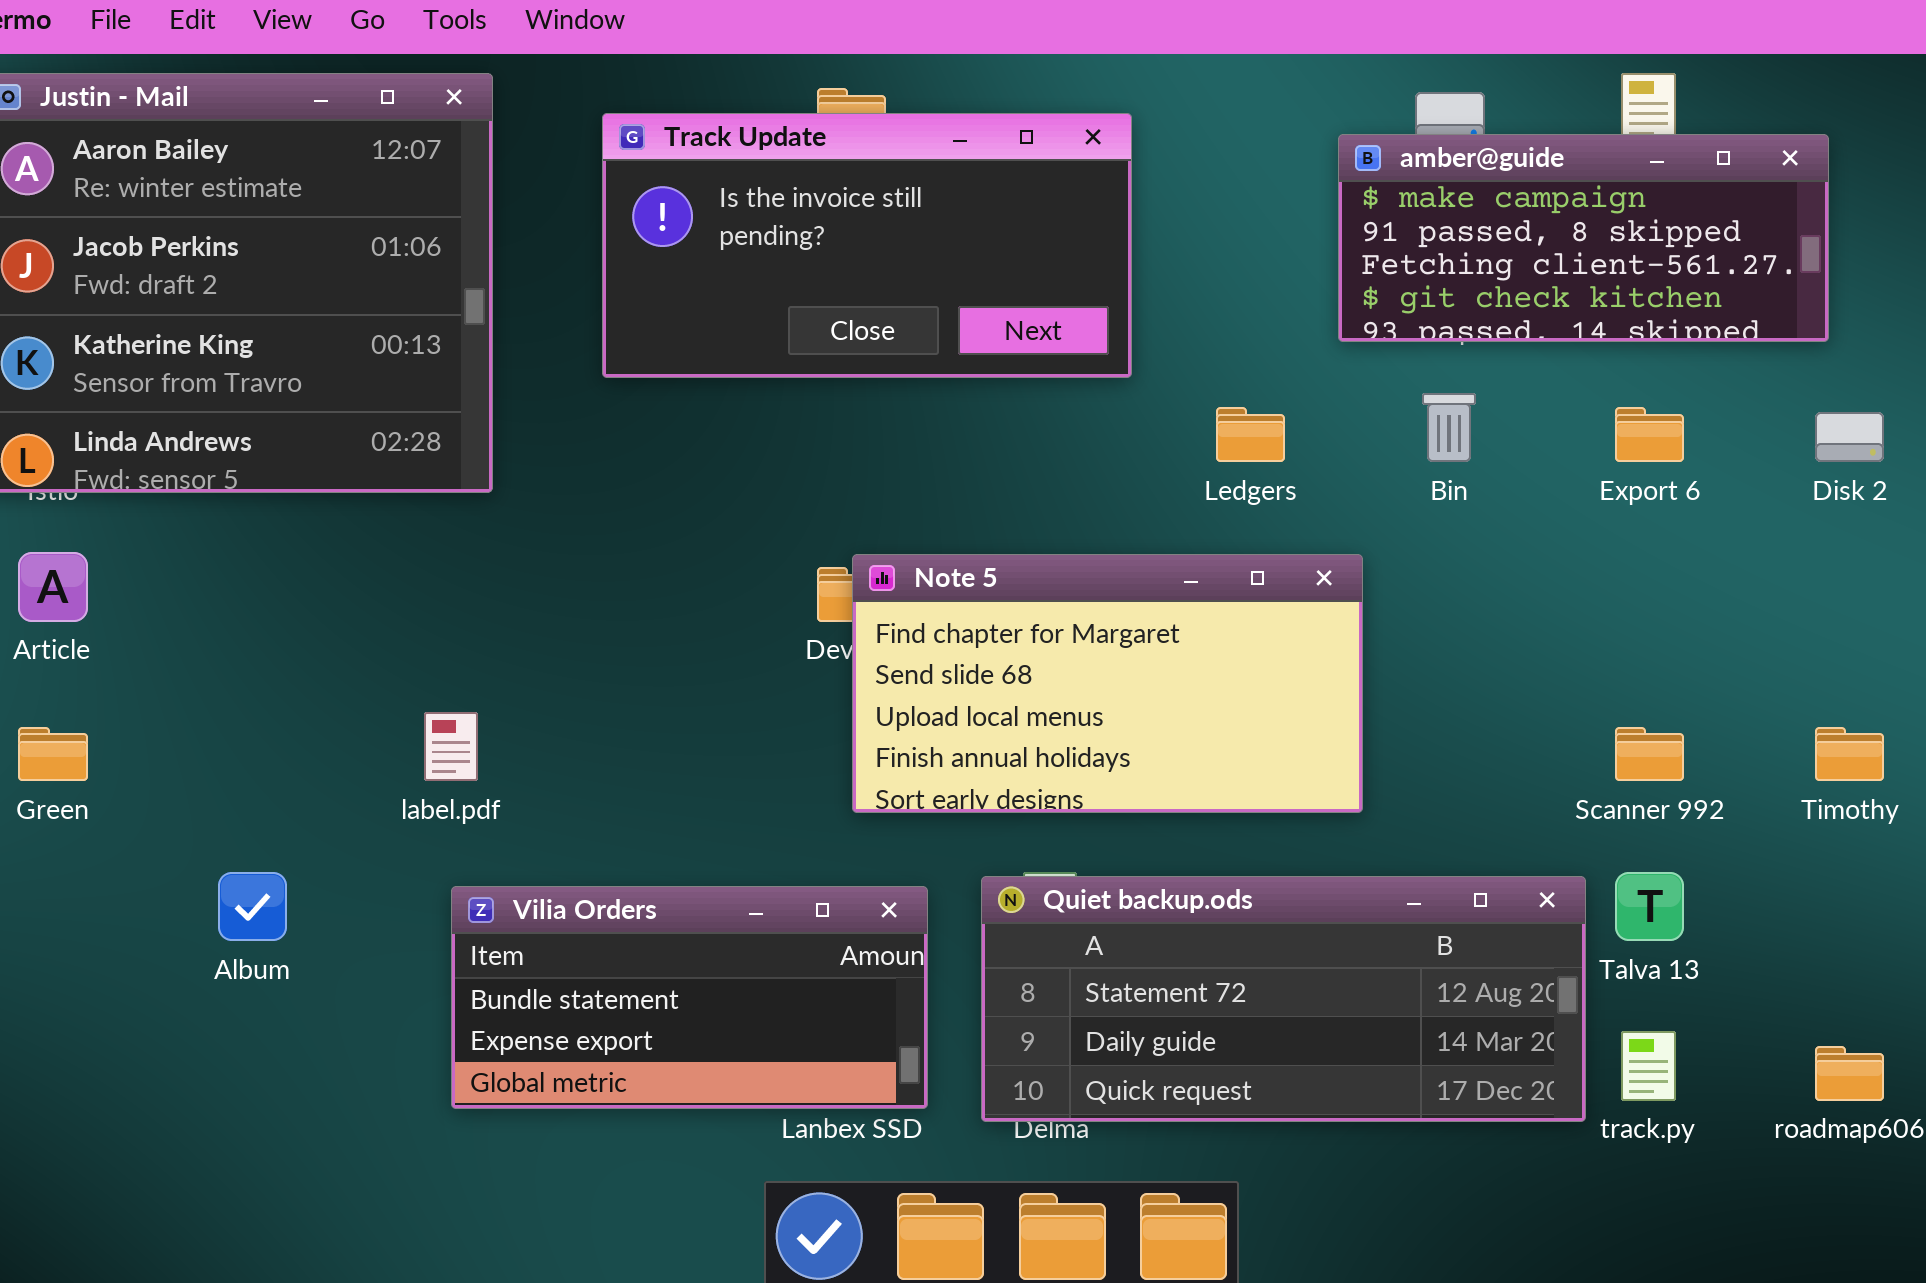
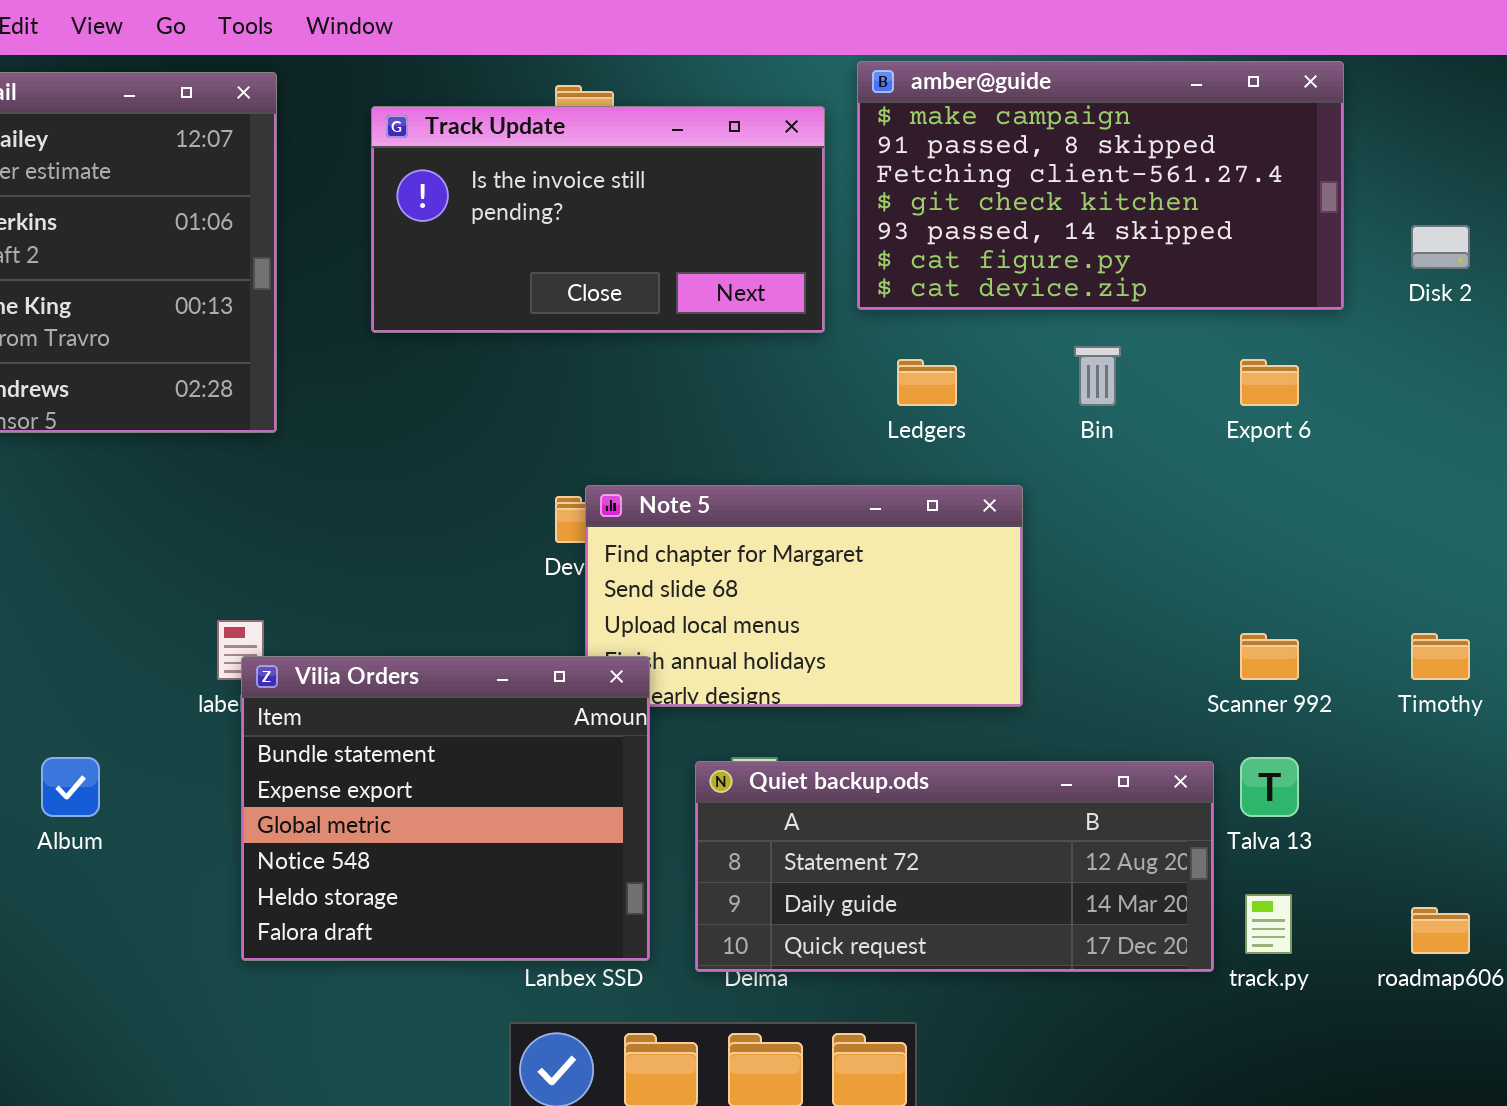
amber@guide: [1338,134,1829,342] -> [857,61,1344,310], moved, resized
Disk 2: [1815,412,1884,462] -> [1411,225,1470,269], moved
Vilia Orders: [451,886,928,1109] -> [241,656,650,961], resized

